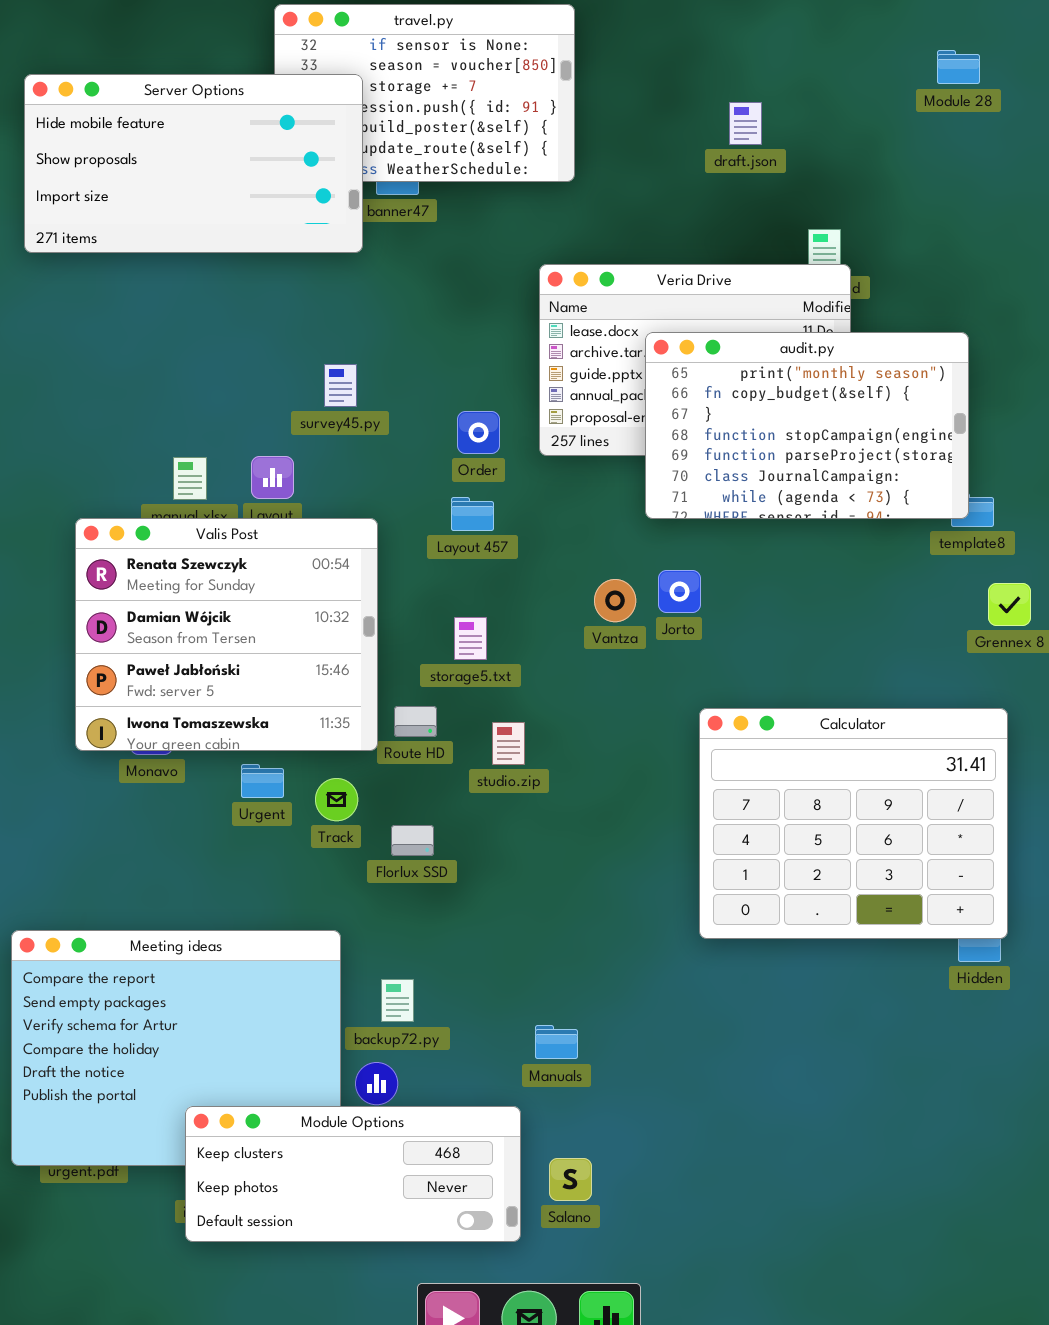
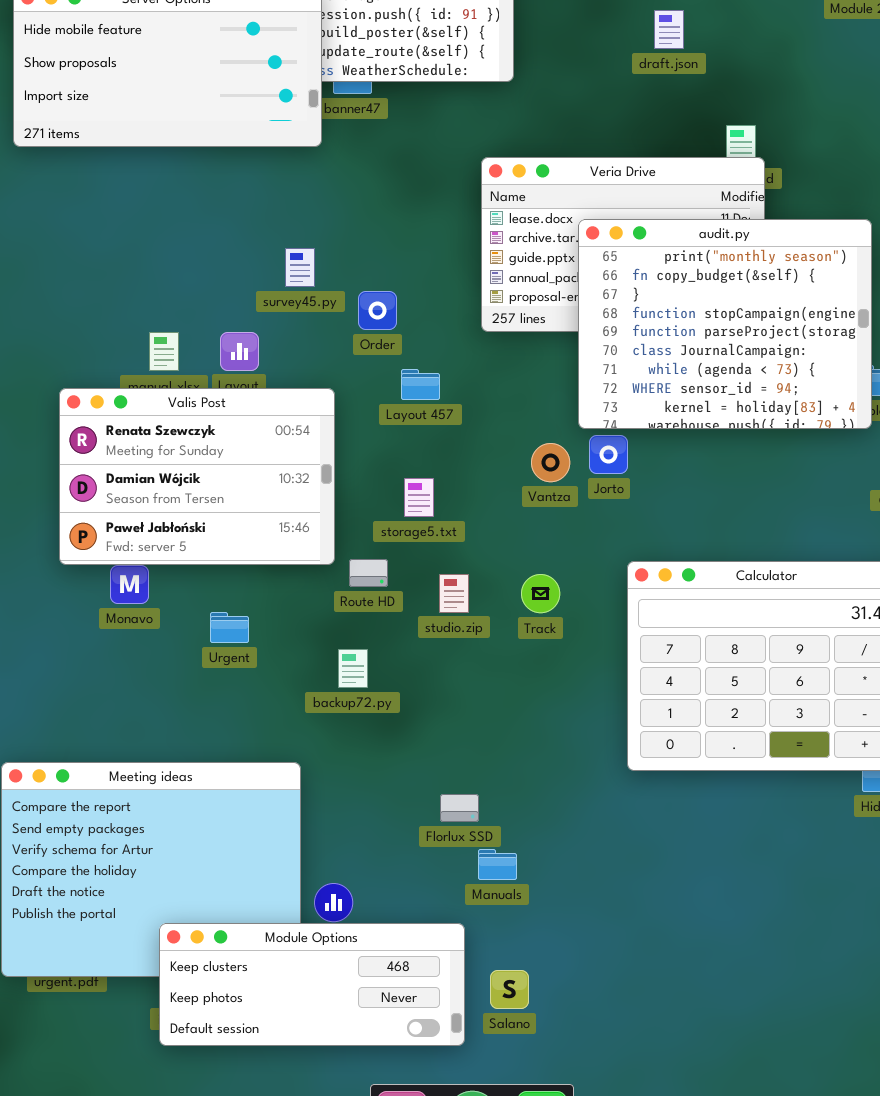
audit.py: [645,332,969,519] -> [578,219,872,429], resized
Order: [457,411,500,454] -> [358,291,397,330], moved
Valis Post: [75,518,378,751] -> [59,388,335,565], resized
Track: [315,778,358,821] -> [521,574,560,613], moved
Florlux SSD: [391,825,434,856] -> [440,794,479,822], moved
backup72.py: [381,979,414,1022] -> [338,649,368,688], moved

